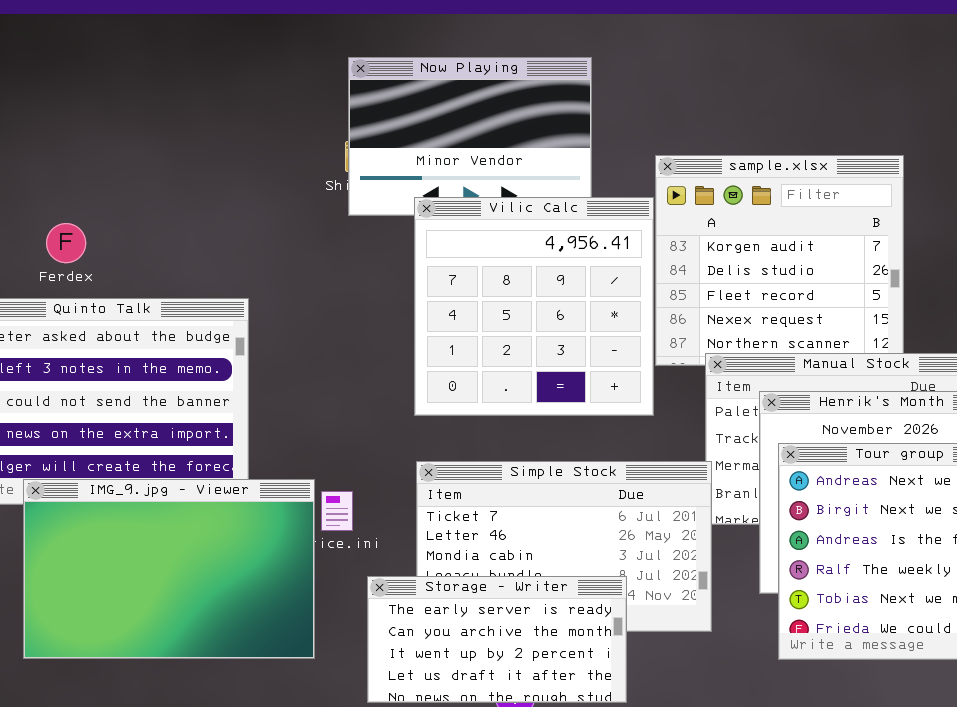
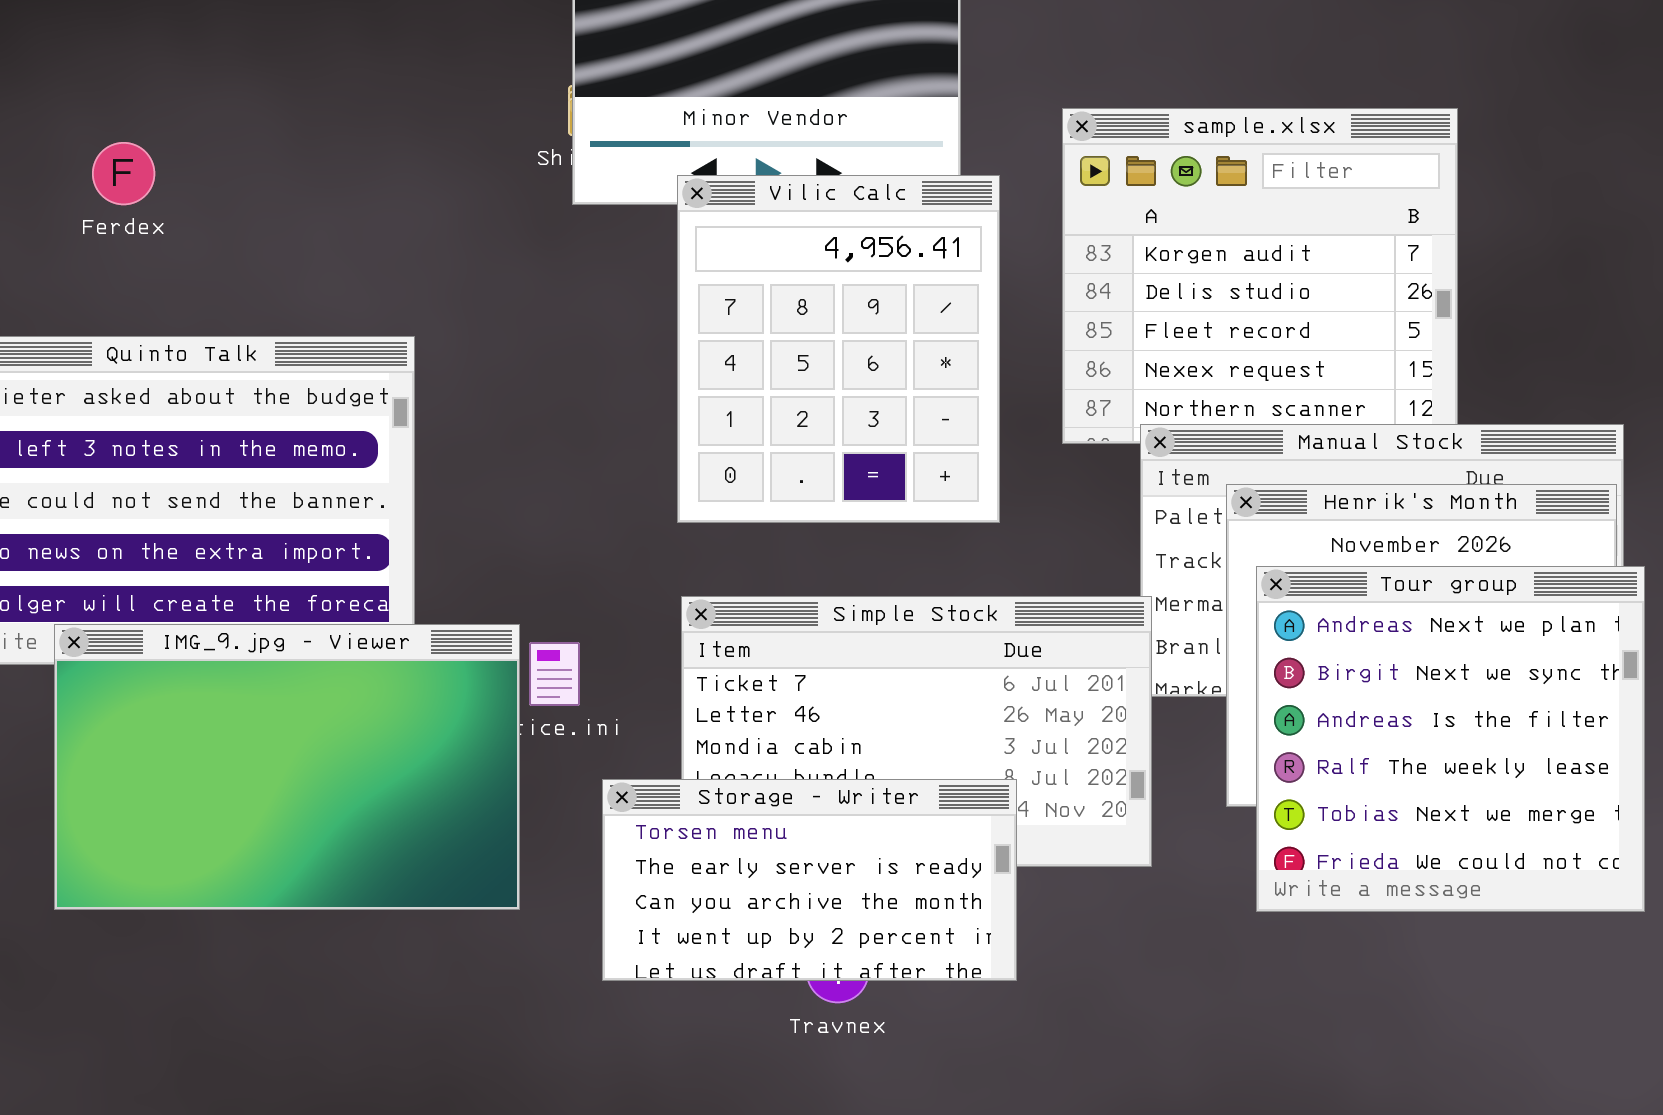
Vilic Calc: [414,197,654,416] -> [677,175,1000,523], resized
Ferdex: [46,223,86,263] -> [92,142,155,205], moved
Storage - Writer: [367,576,627,703] -> [602,779,1017,981], scrolled up 1 row

